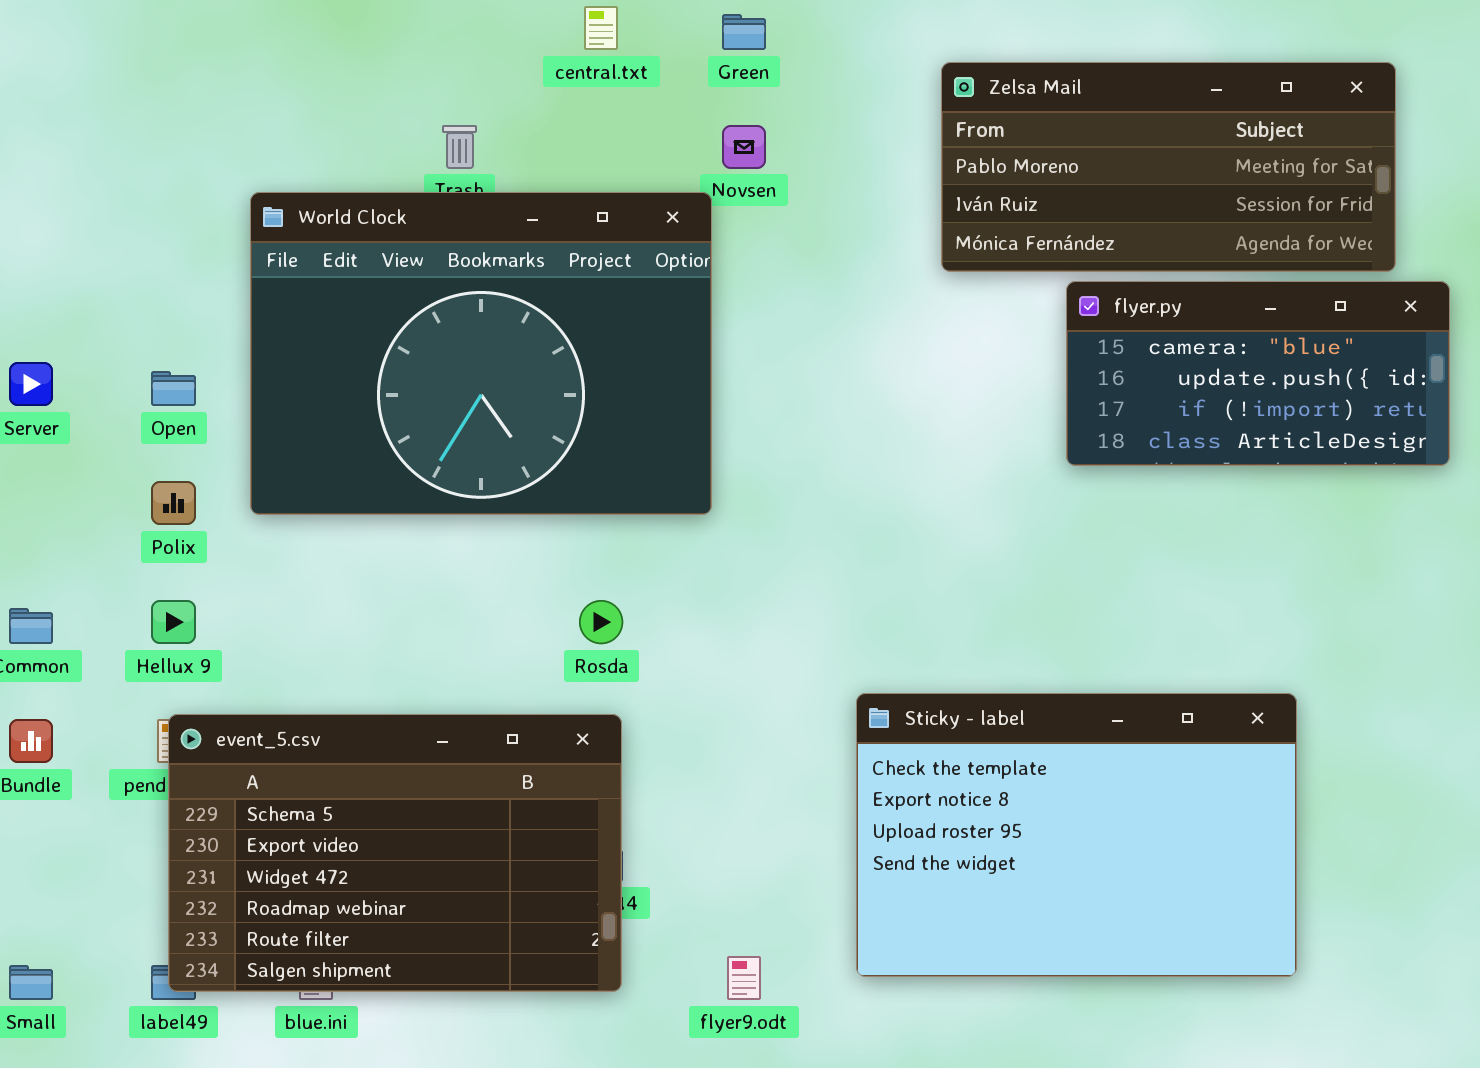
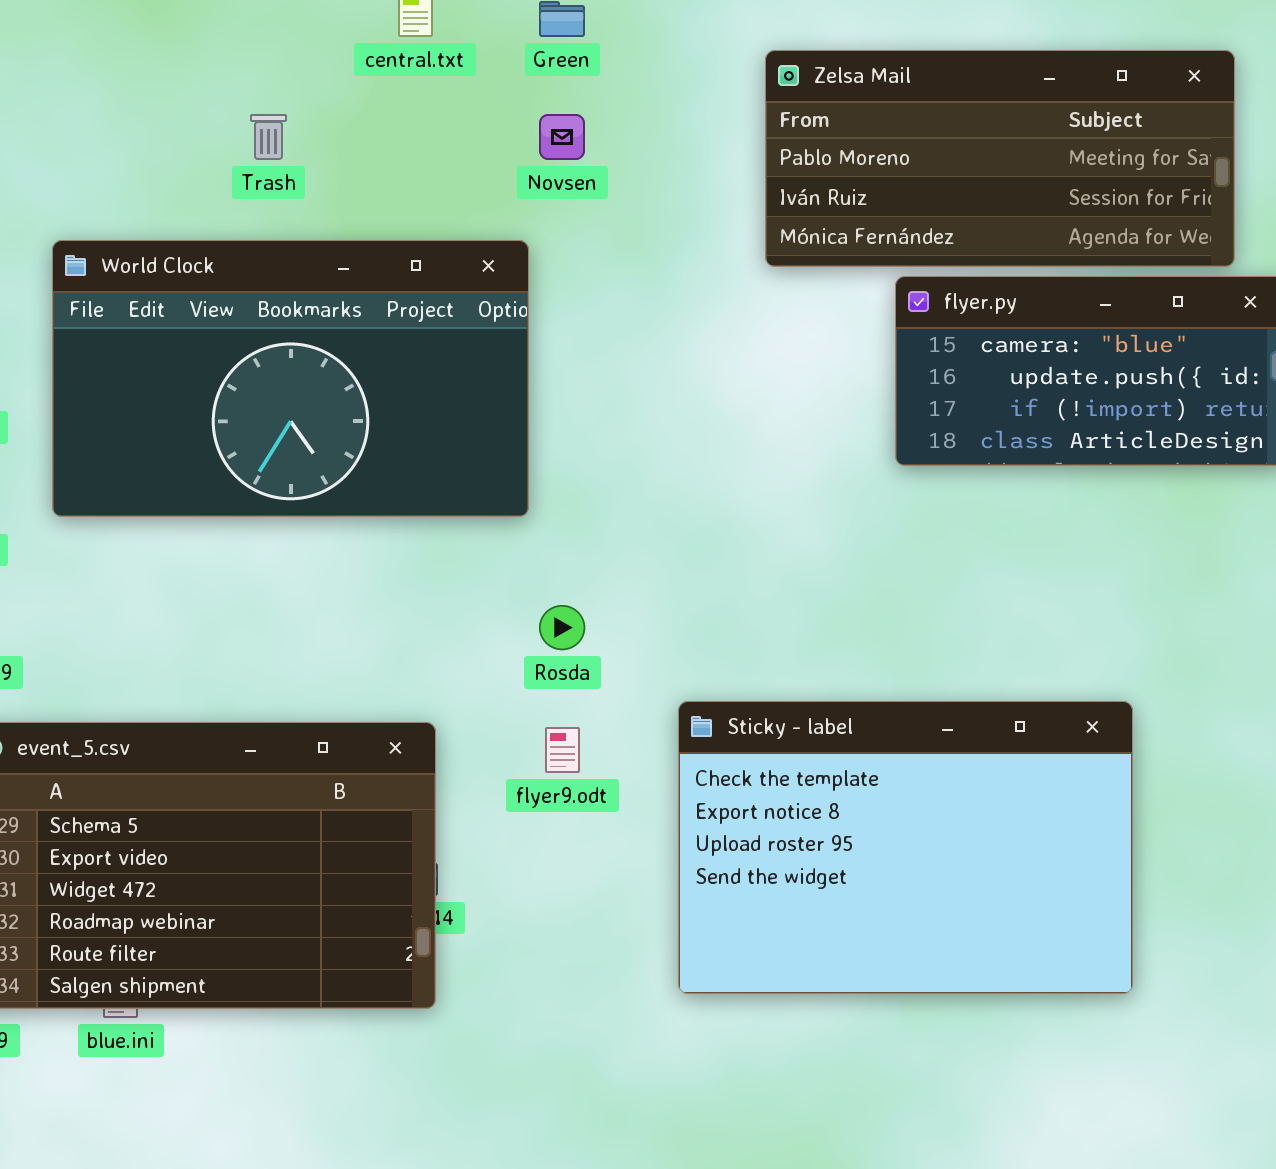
World Clock: [250,192,712,515] -> [52,240,529,517], resized
Rosda: [579,600,623,644] -> [539,605,585,650], moved
flyer9.odt: [727,956,761,1000] -> [545,727,580,773], moved

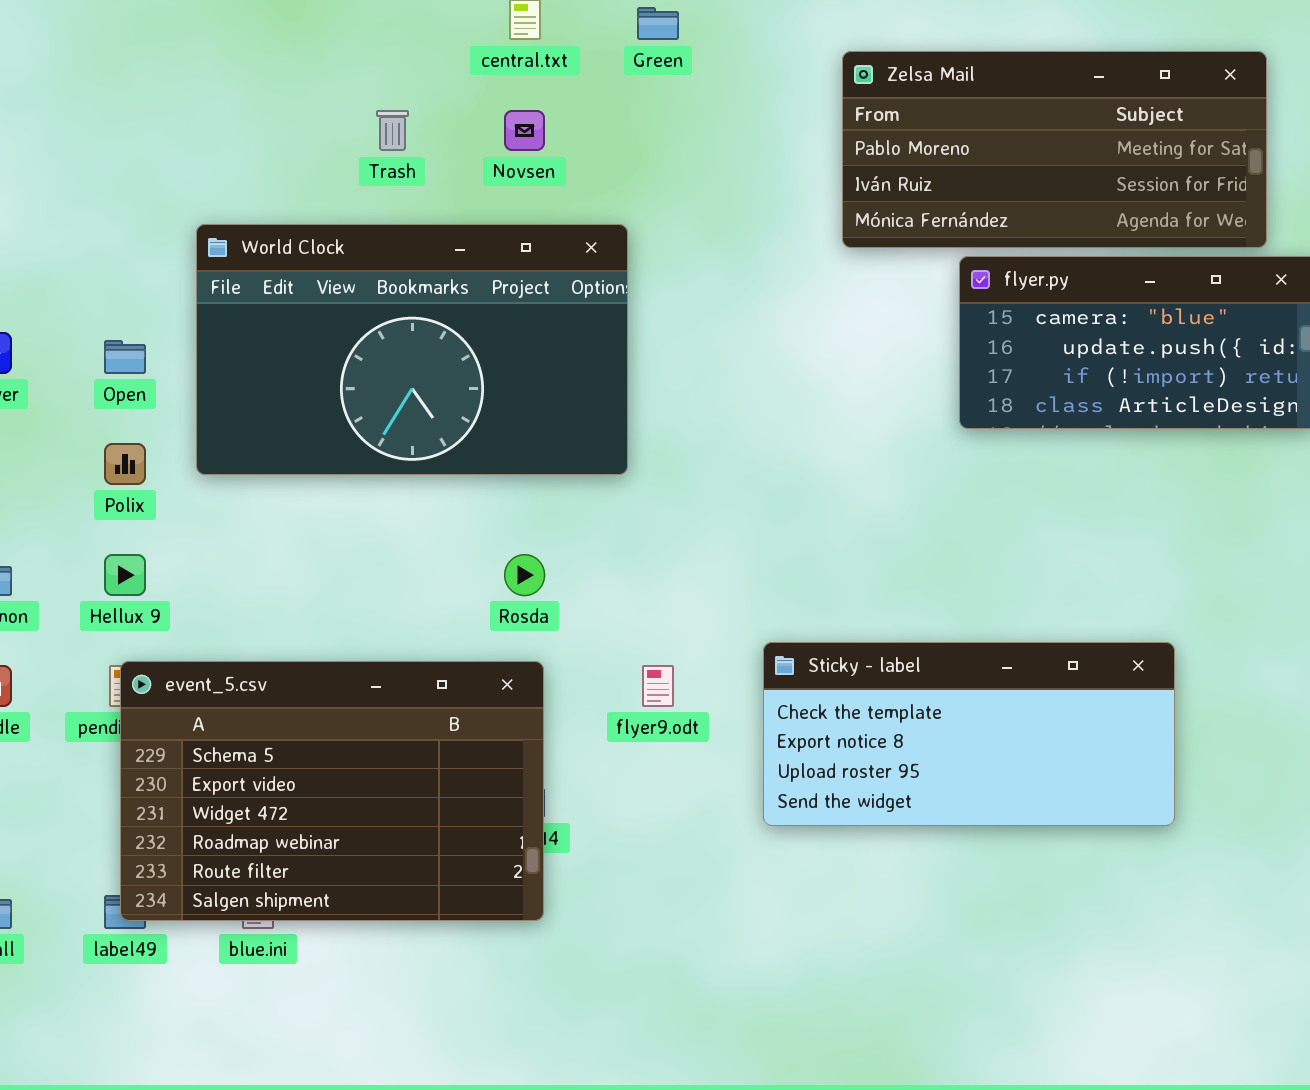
Novsen: [539,114,585,160] -> [504,110,545,151], moved
Rosda: [539,605,585,650] -> [504,554,545,596], moved
Sticky - label: [678,701,1133,994] -> [763,642,1175,826], resized

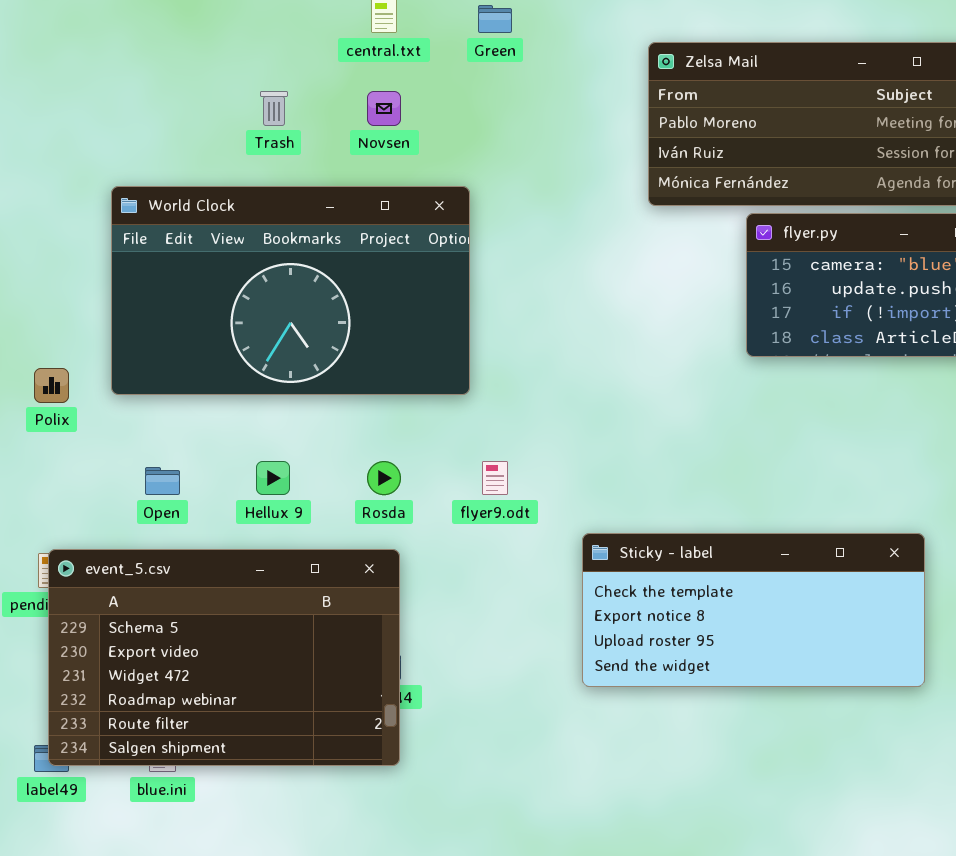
Open: [104,340,146,374] -> [145,467,180,495], moved
Hellux 9: [104,554,146,596] -> [256,461,290,495], moved
flyer9.odt: [642,665,674,707] -> [482,461,508,495], moved

